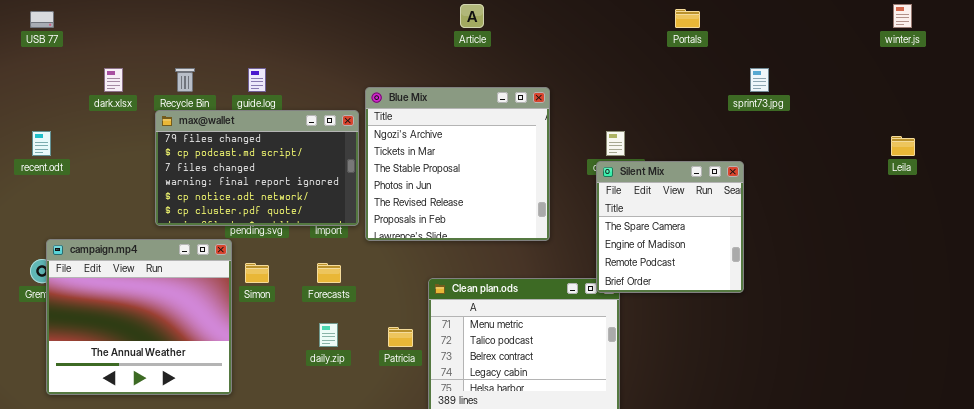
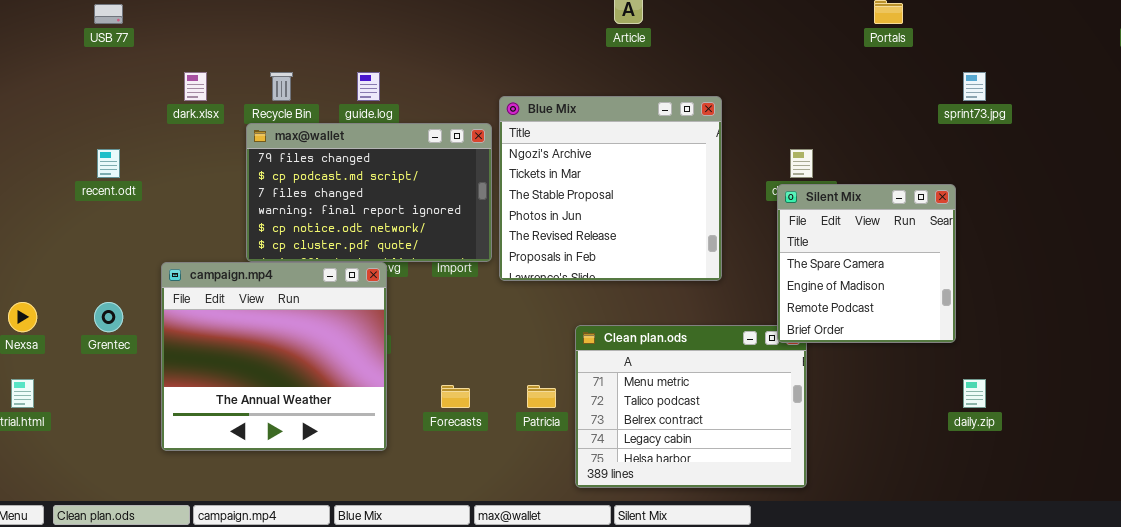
campaign.mp4: [46,239,232,395] -> [161,262,387,451], moved
Forecasts: [317,263,341,283] -> [441,385,470,408], moved
daily.zip: [319,323,338,347] -> [963,379,986,408], moved

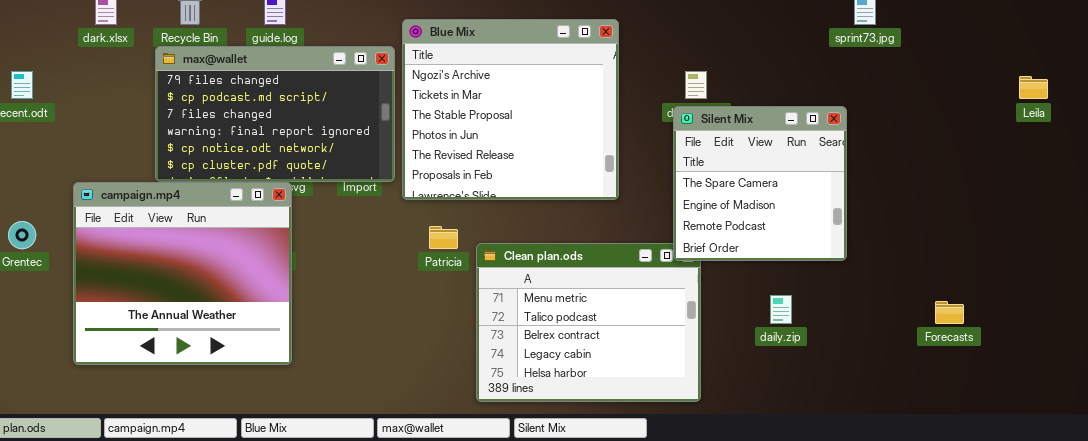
daily.zip: [963,379,986,408] -> [770,295,792,324], moved
Forecasts: [441,385,470,408] -> [935,301,964,324], moved
Patricia: [527,385,556,408] -> [429,226,458,249], moved

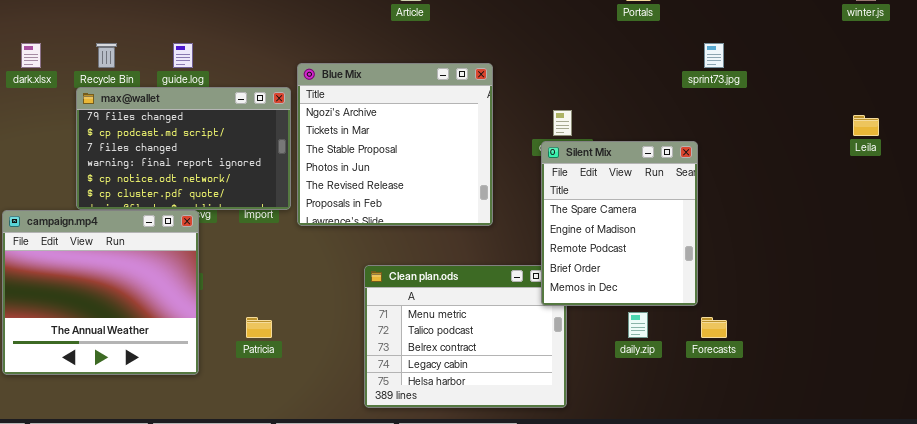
Silent Mix: [673,106,847,261] -> [541,141,698,306], resized
Patricia: [429,226,458,249] -> [246,317,272,338], moved
Forecasts: [935,301,964,324] -> [701,317,727,338], moved

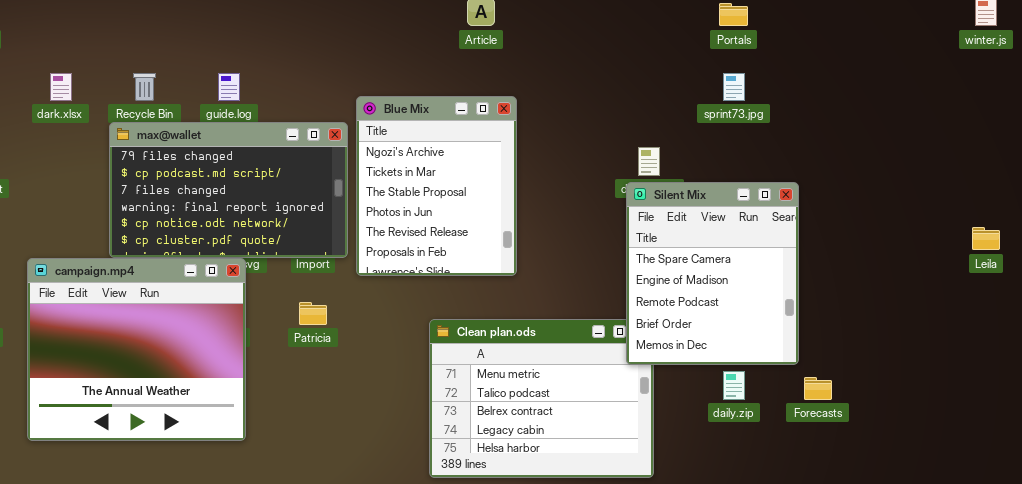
sprint73.jpg: [704,43,724,68] -> [723,73,745,101], moved
Blue Mix: [297,63,493,226] -> [356,96,517,276], resized
Leila: [853,115,879,136] -> [972,227,1000,250], moved
Patricia: [246,317,272,338] -> [299,302,327,325], moved

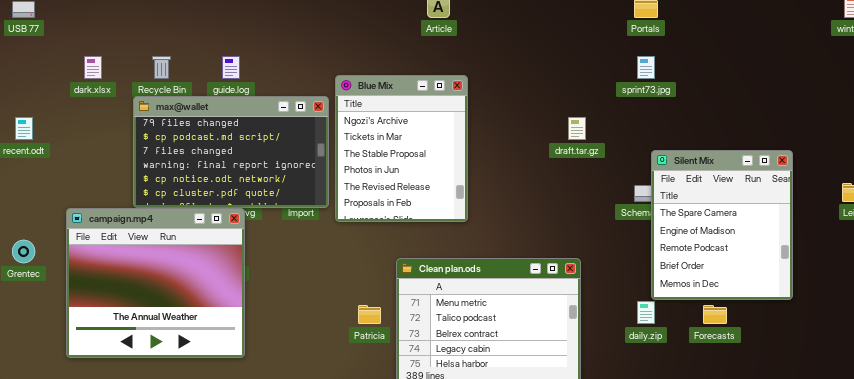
Silent Mix: [626,182,799,365] -> [651,150,793,300], moved
Patricia: [299,302,327,325] -> [358,305,381,324], moved

